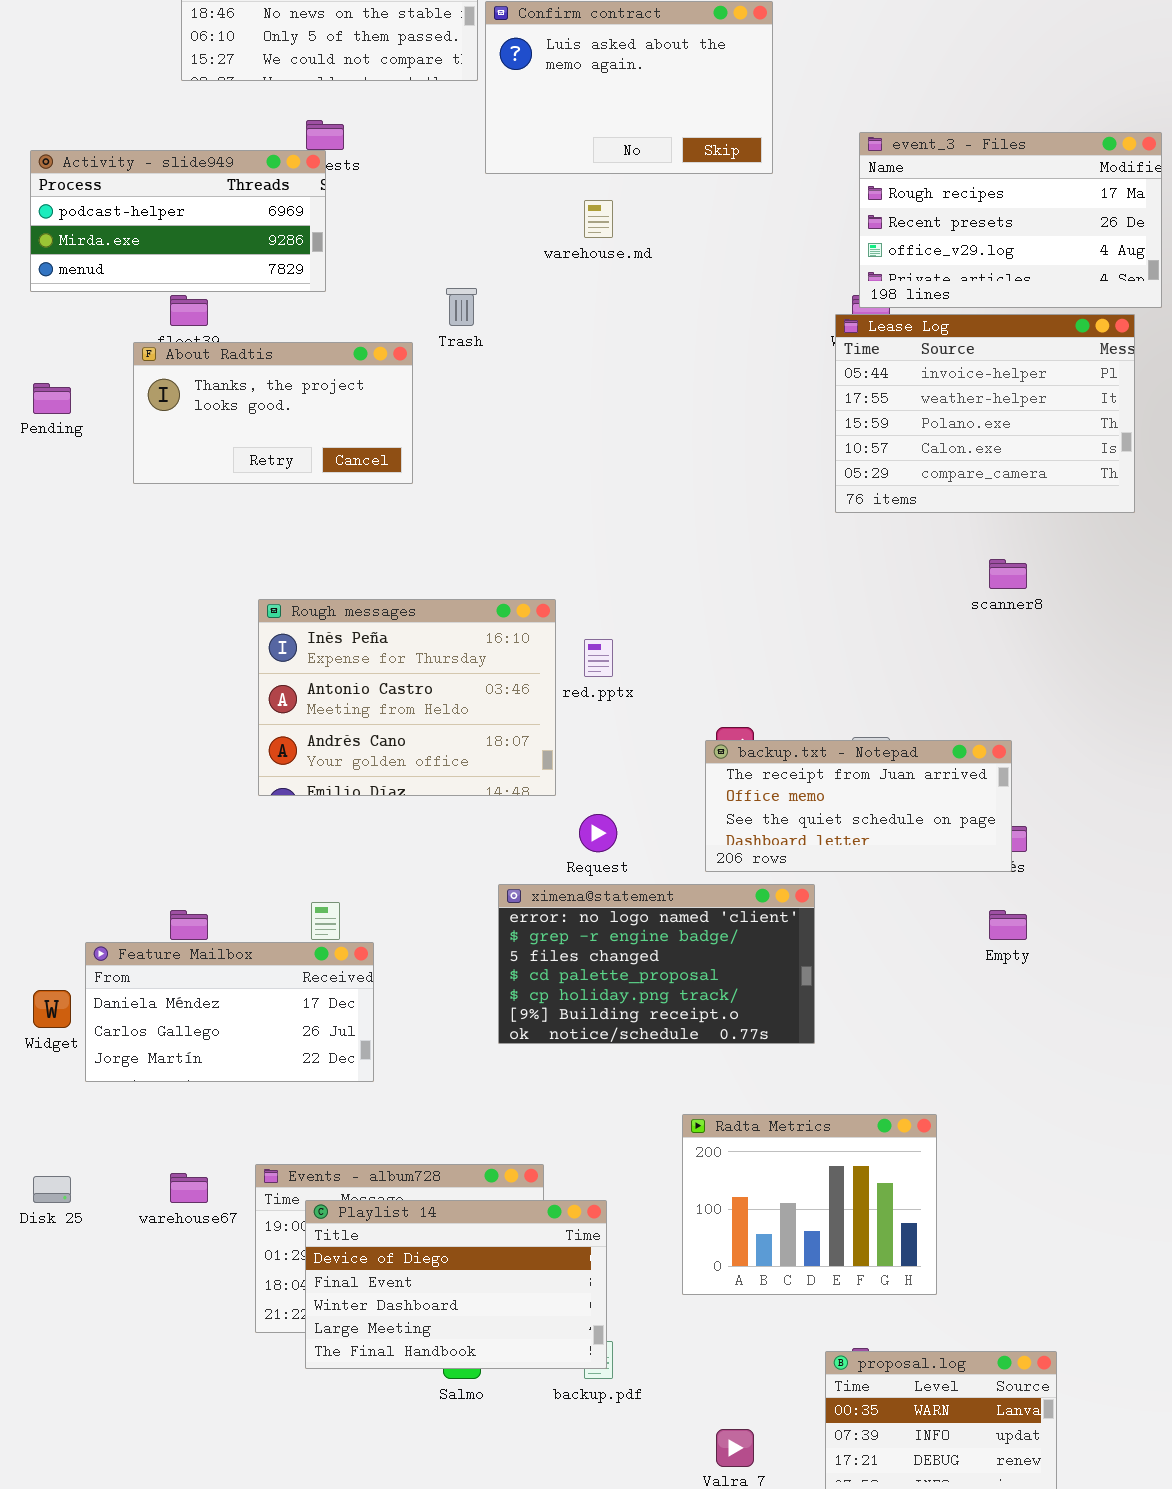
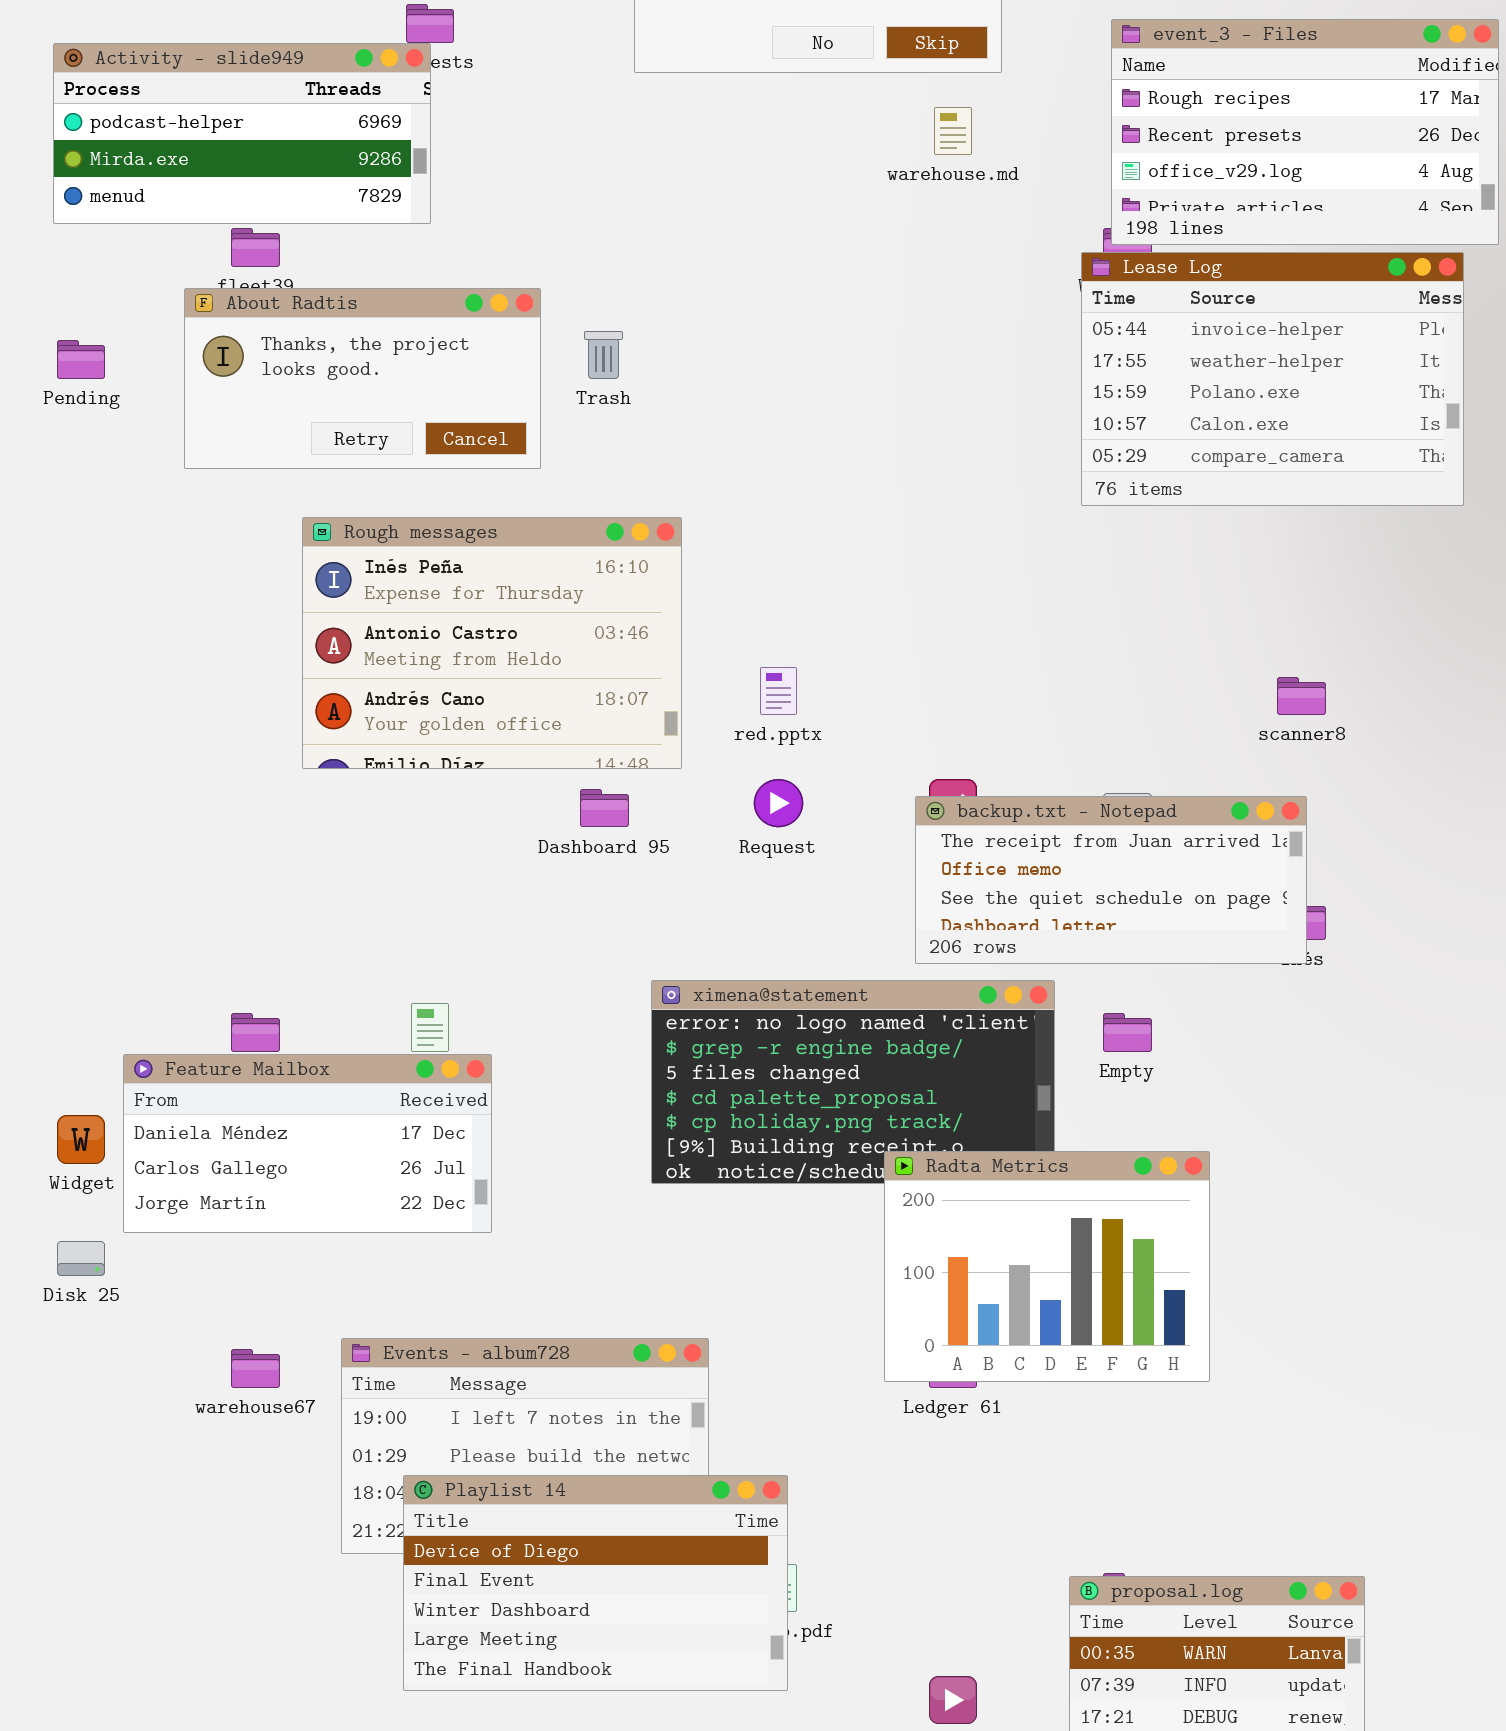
warehouse.md: [584,200,613,238] -> [934,107,972,155], moved
Trash: [446,288,477,326] -> [584,331,623,379], moved
scanner8: [989,559,1027,589] -> [1277,677,1326,715], moved
Rough messages: [258,599,556,796] -> [302,517,682,769], moved
Request: [579,814,617,852] -> [754,779,803,827], moved
Empty: [989,910,1027,940] -> [1103,1013,1152,1052], moved
Radta Metrics: [682,1114,937,1295] -> [884,1151,1210,1382], moved
Disk 25: [33,1176,71,1203] -> [57,1241,105,1276], moved
Playlist 14: [305,1200,607,1369] -> [403,1475,788,1691], moved

